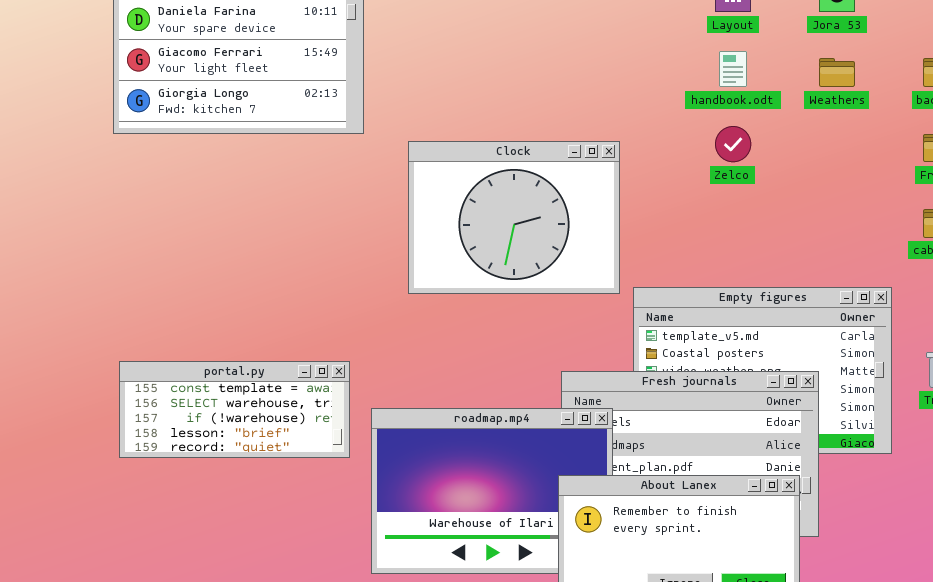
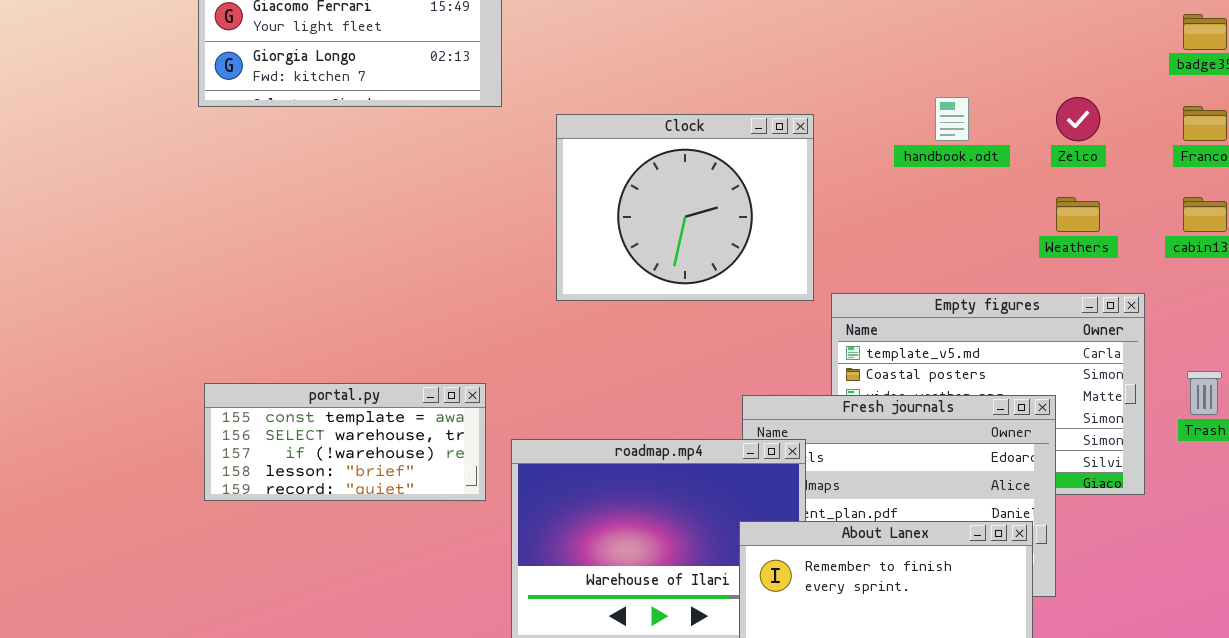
handbook.odt: [719,51,747,87] -> [935,97,969,141], moved
Weathers: [819,58,855,87] -> [1056,197,1100,232], moved
Zelco: [715,126,751,162] -> [1056,97,1100,141], moved

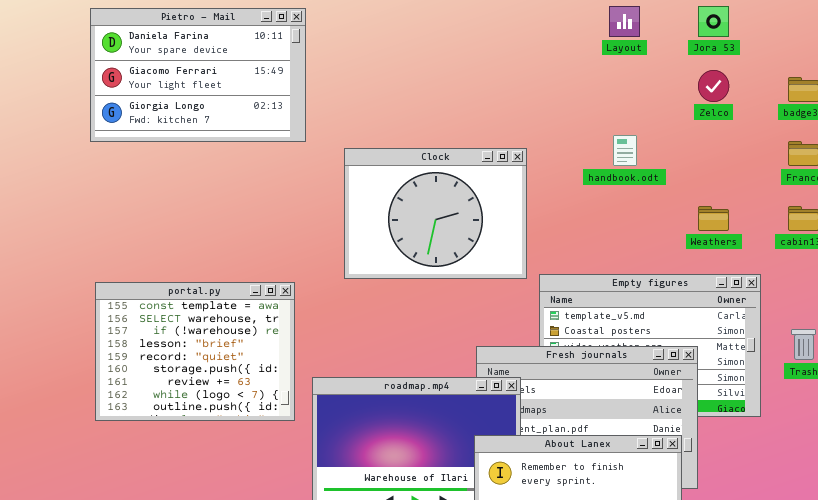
Zelco: [1056,97,1100,141] -> [698,70,729,102], moved
portal.py: [204,383,486,501] -> [95,282,295,421], resized

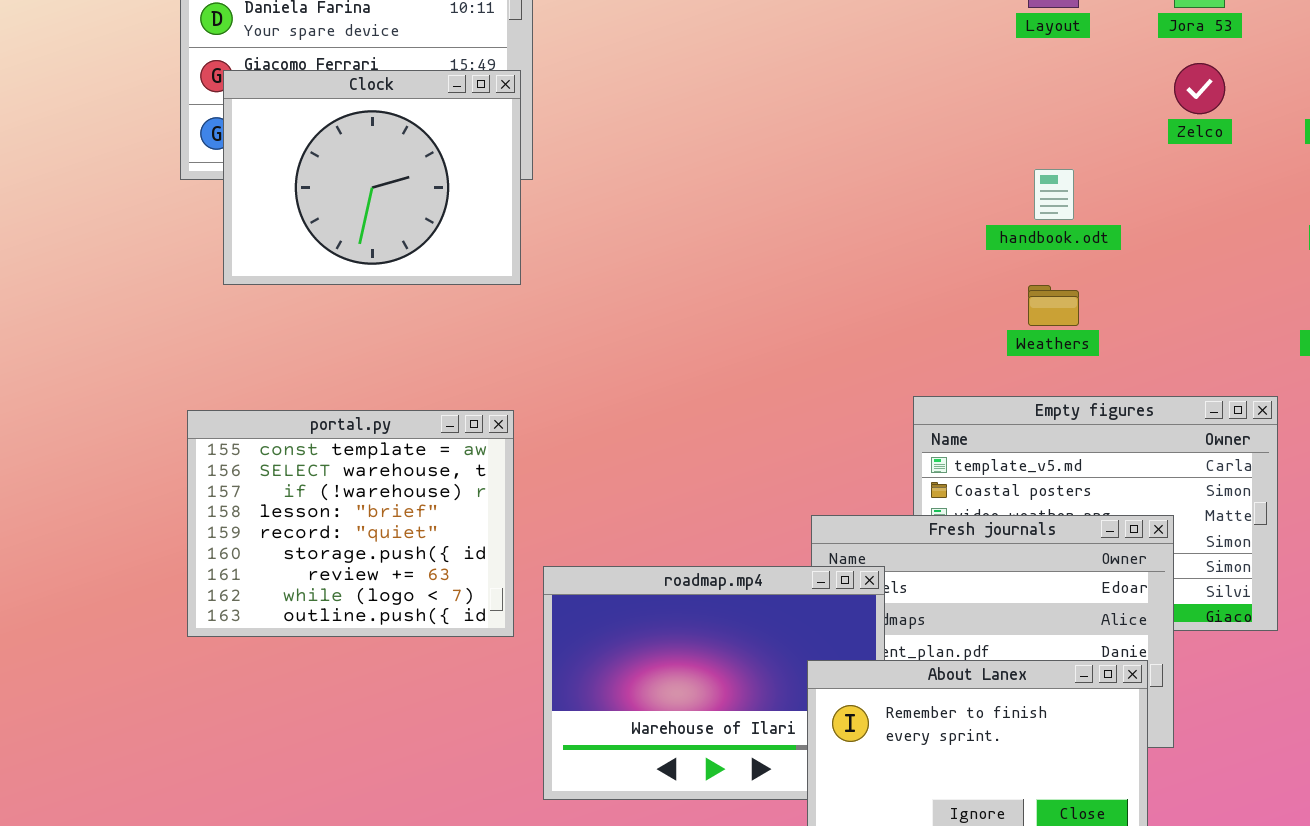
Clock: [344,148,527,279] -> [223,70,521,285], moved
Weathers: [698,206,729,231] -> [1028,285,1079,326], moved

